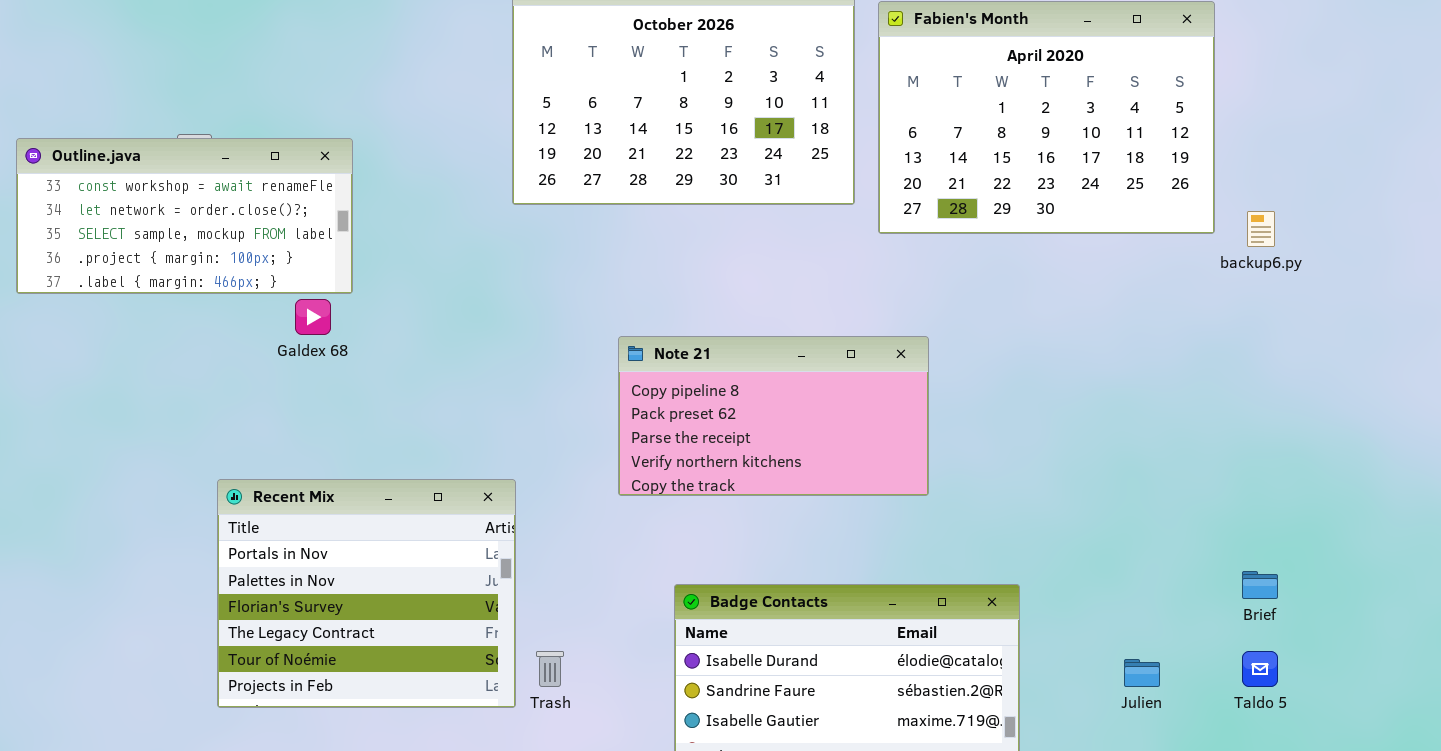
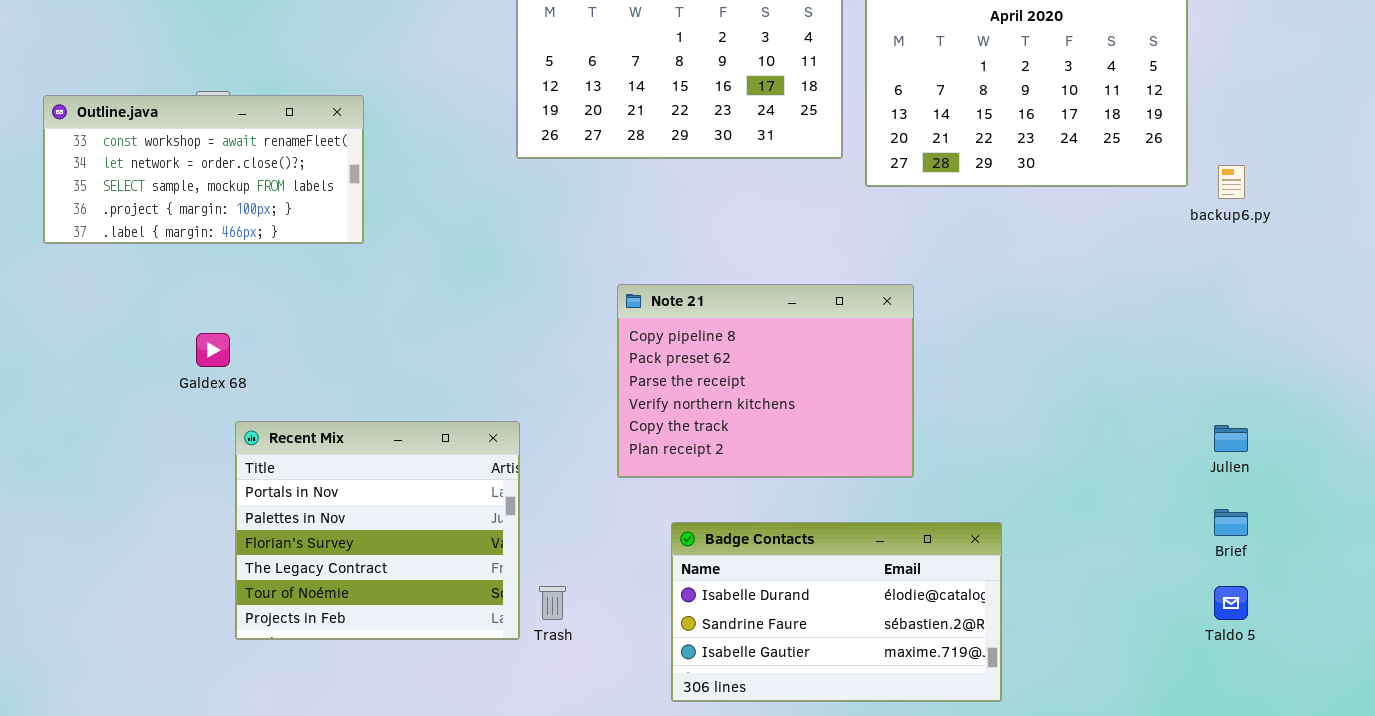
Galdex 68: [295,299,331,335] -> [196,333,230,367], moved
Note 21: [618,336,929,496] -> [617,284,914,478], resized
Julien: [1124,659,1160,687] -> [1214,425,1248,452], moved

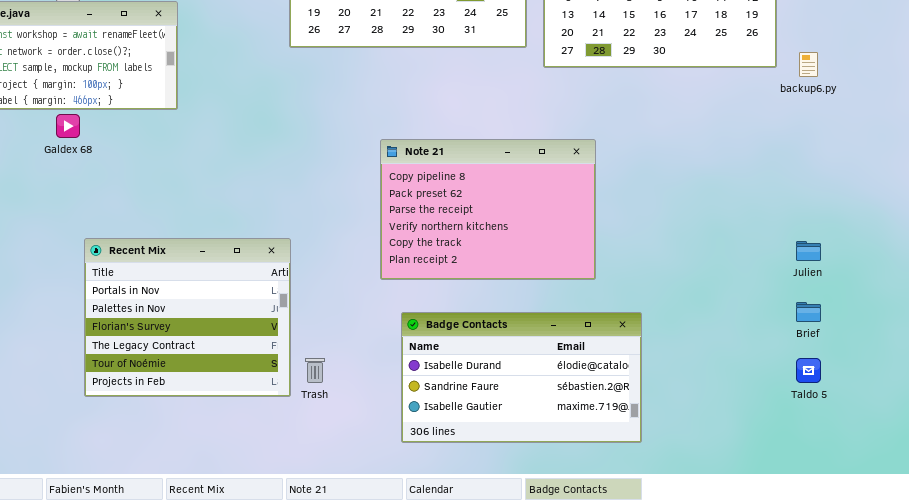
Note 21: [617,284,914,478] -> [380,139,596,280], moved
Galdex 68: [196,333,230,367] -> [56,114,80,138], moved

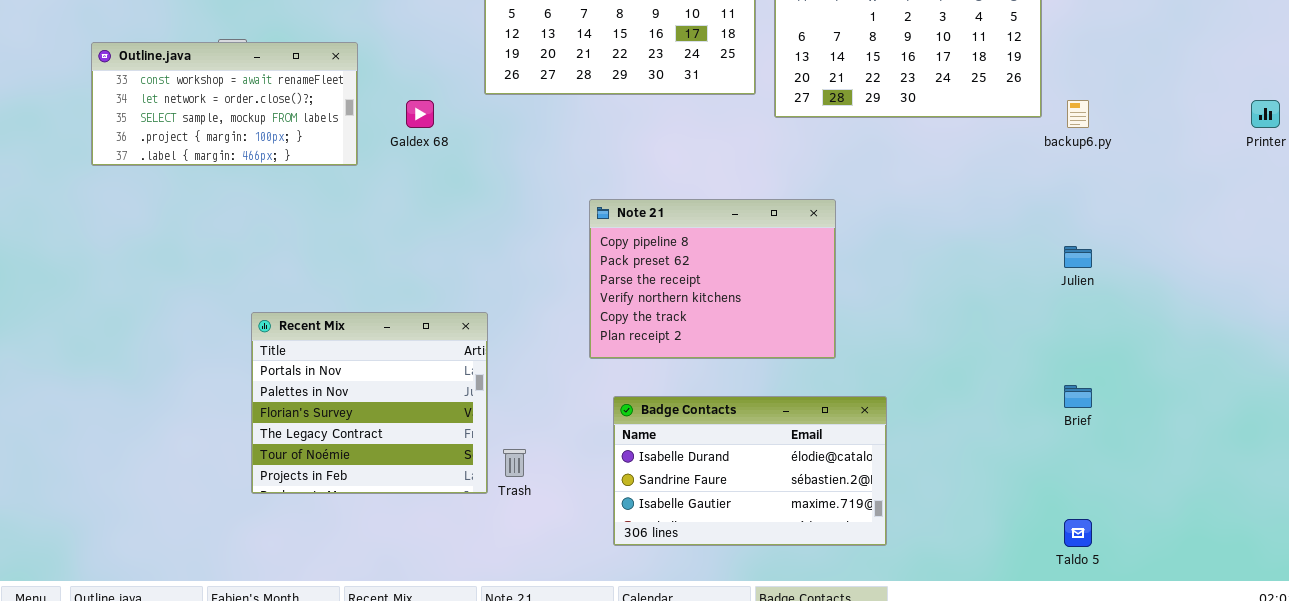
Galdex 68: [56,114,80,138] -> [406,100,434,128], moved
Julien: [796,241,821,261] -> [1064,246,1092,268], moved
Taldo 5: [796,358,821,383] -> [1064,519,1092,547], moved

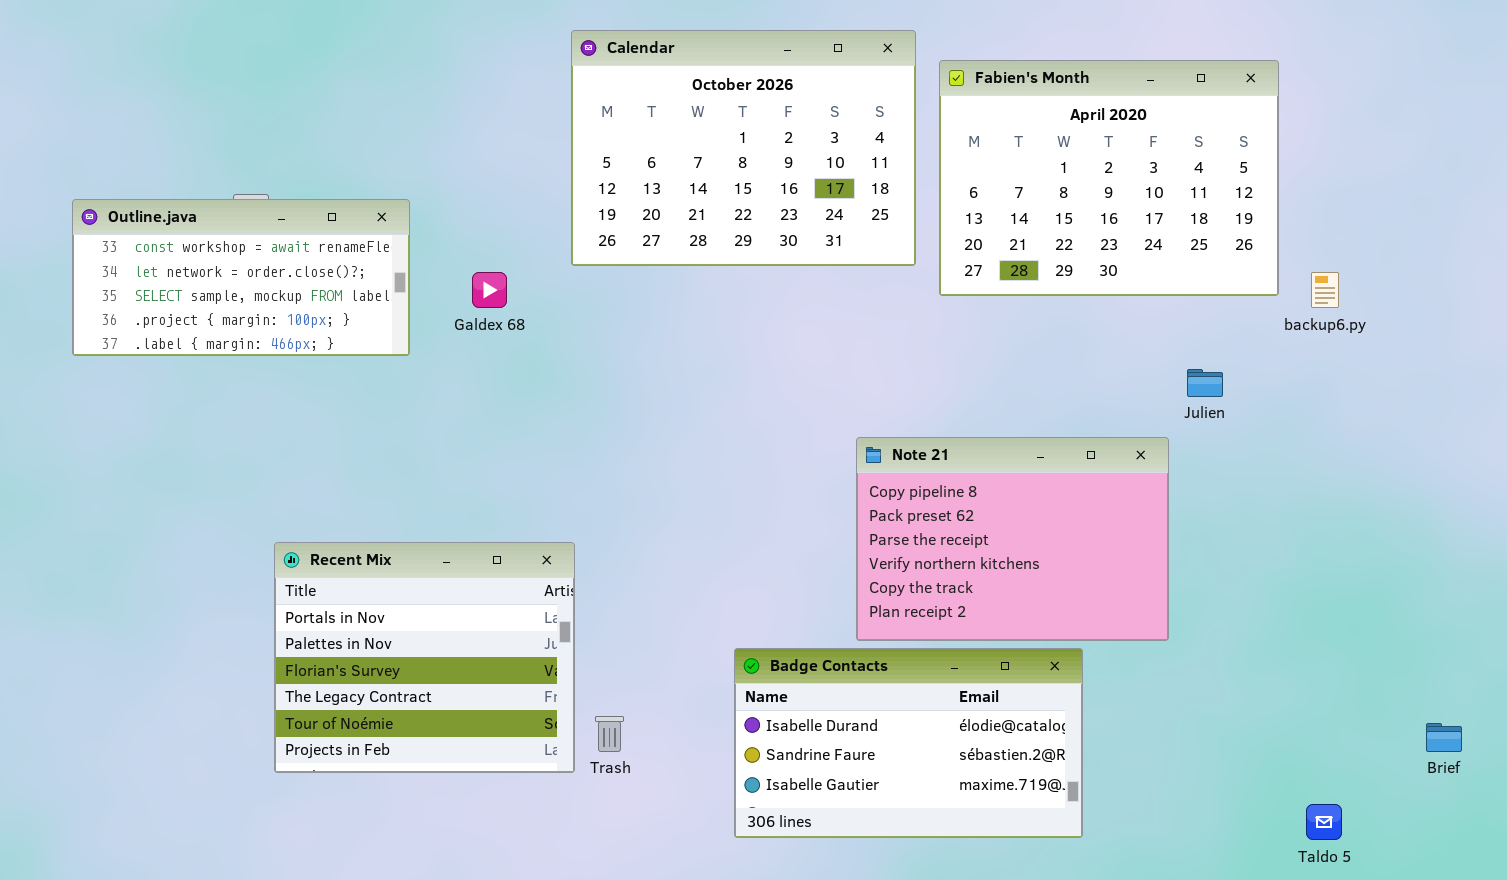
Note 21: [589,199,836,359] -> [856,437,1169,641], moved
Julien: [1064,246,1092,268] -> [1187,369,1223,397], moved
Brief: [1064,385,1092,408] -> [1426,723,1462,752], moved

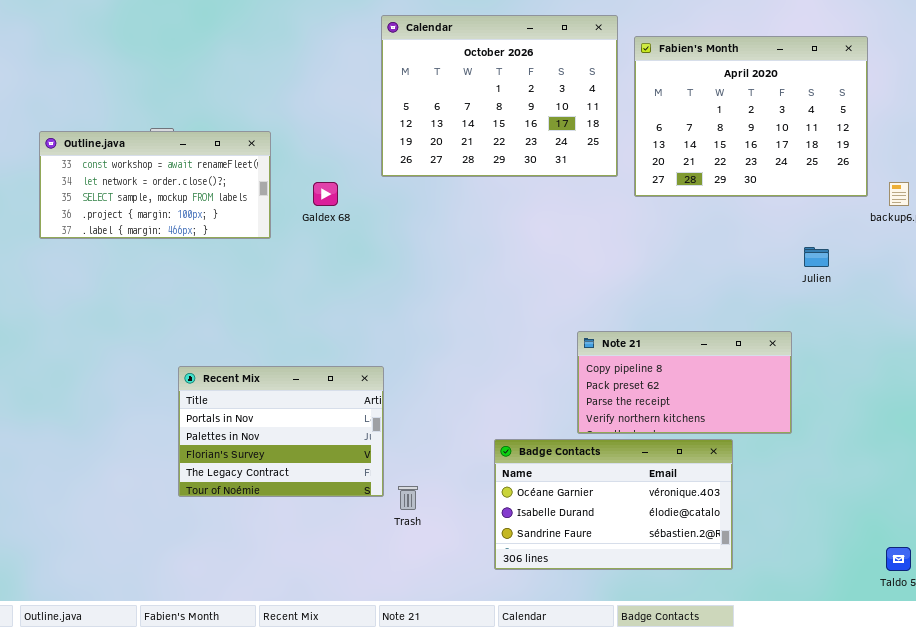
Note 21: [856,437,1169,641] -> [577,331,792,434], resized
Recent Mix: [274,542,575,773] -> [178,366,384,497], resized
Badge Contacts: [734,648,1083,838] -> [494,439,733,570], scrolled up 1 row

